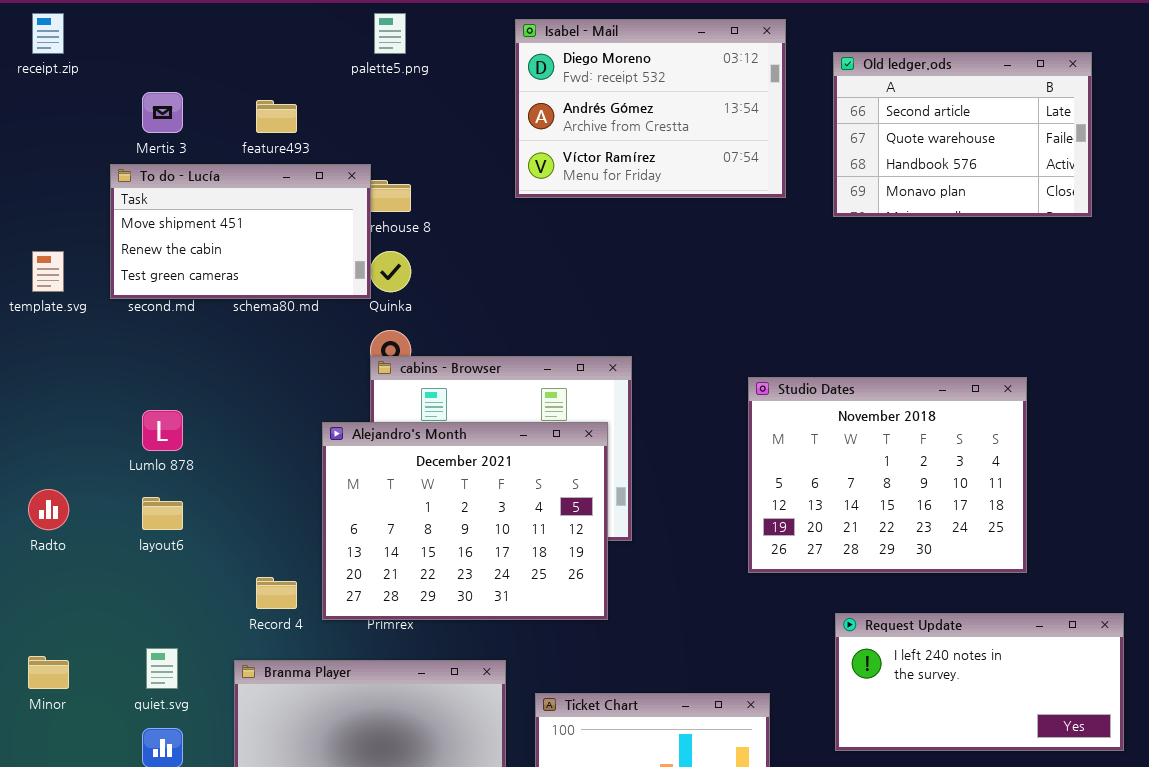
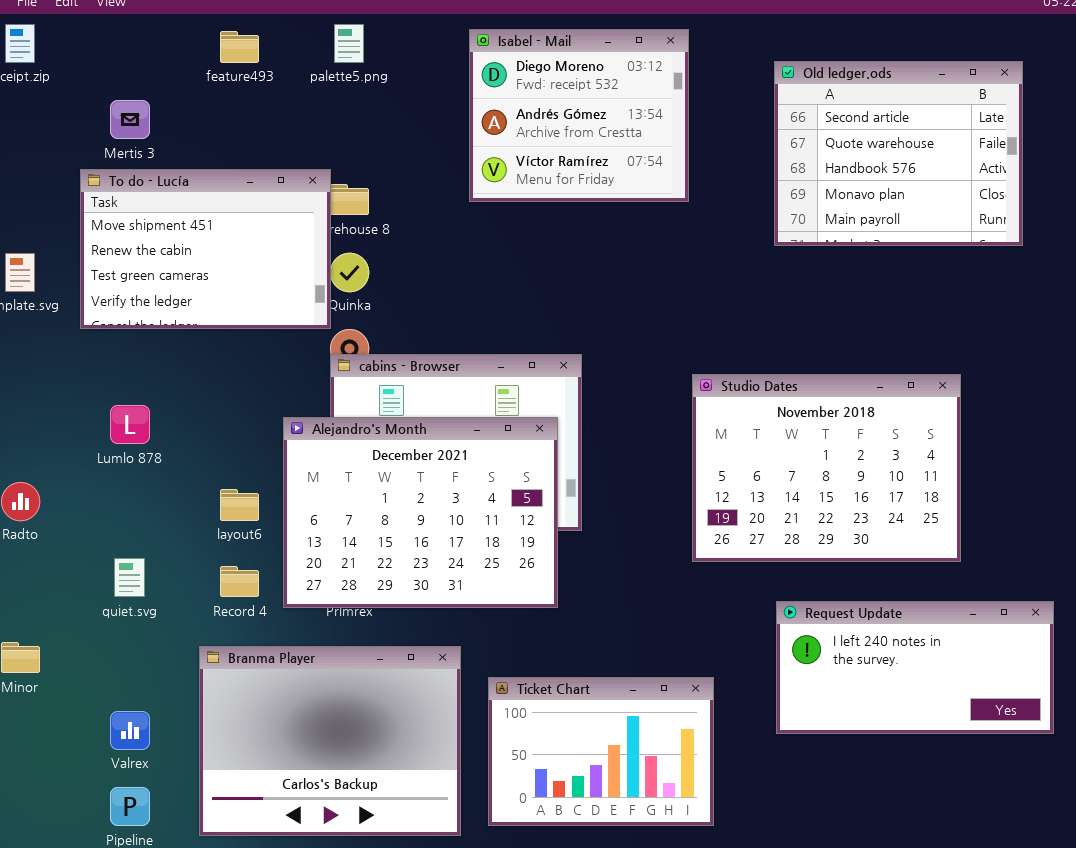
Isabel - Mail: [515,19,786,198] -> [469,29,689,202], resized
Old ledger.ods: [833,52,1092,217] -> [774,61,1023,246], resized
feature493: [256,100,297,133] -> [220,31,259,63], moved
To do - Lucía: [110,164,371,299] -> [80,169,331,329], resized
layout6: [142,497,183,530] -> [220,489,259,521], moved
quiet.svg: [146,648,178,689] -> [114,558,145,597], moved

